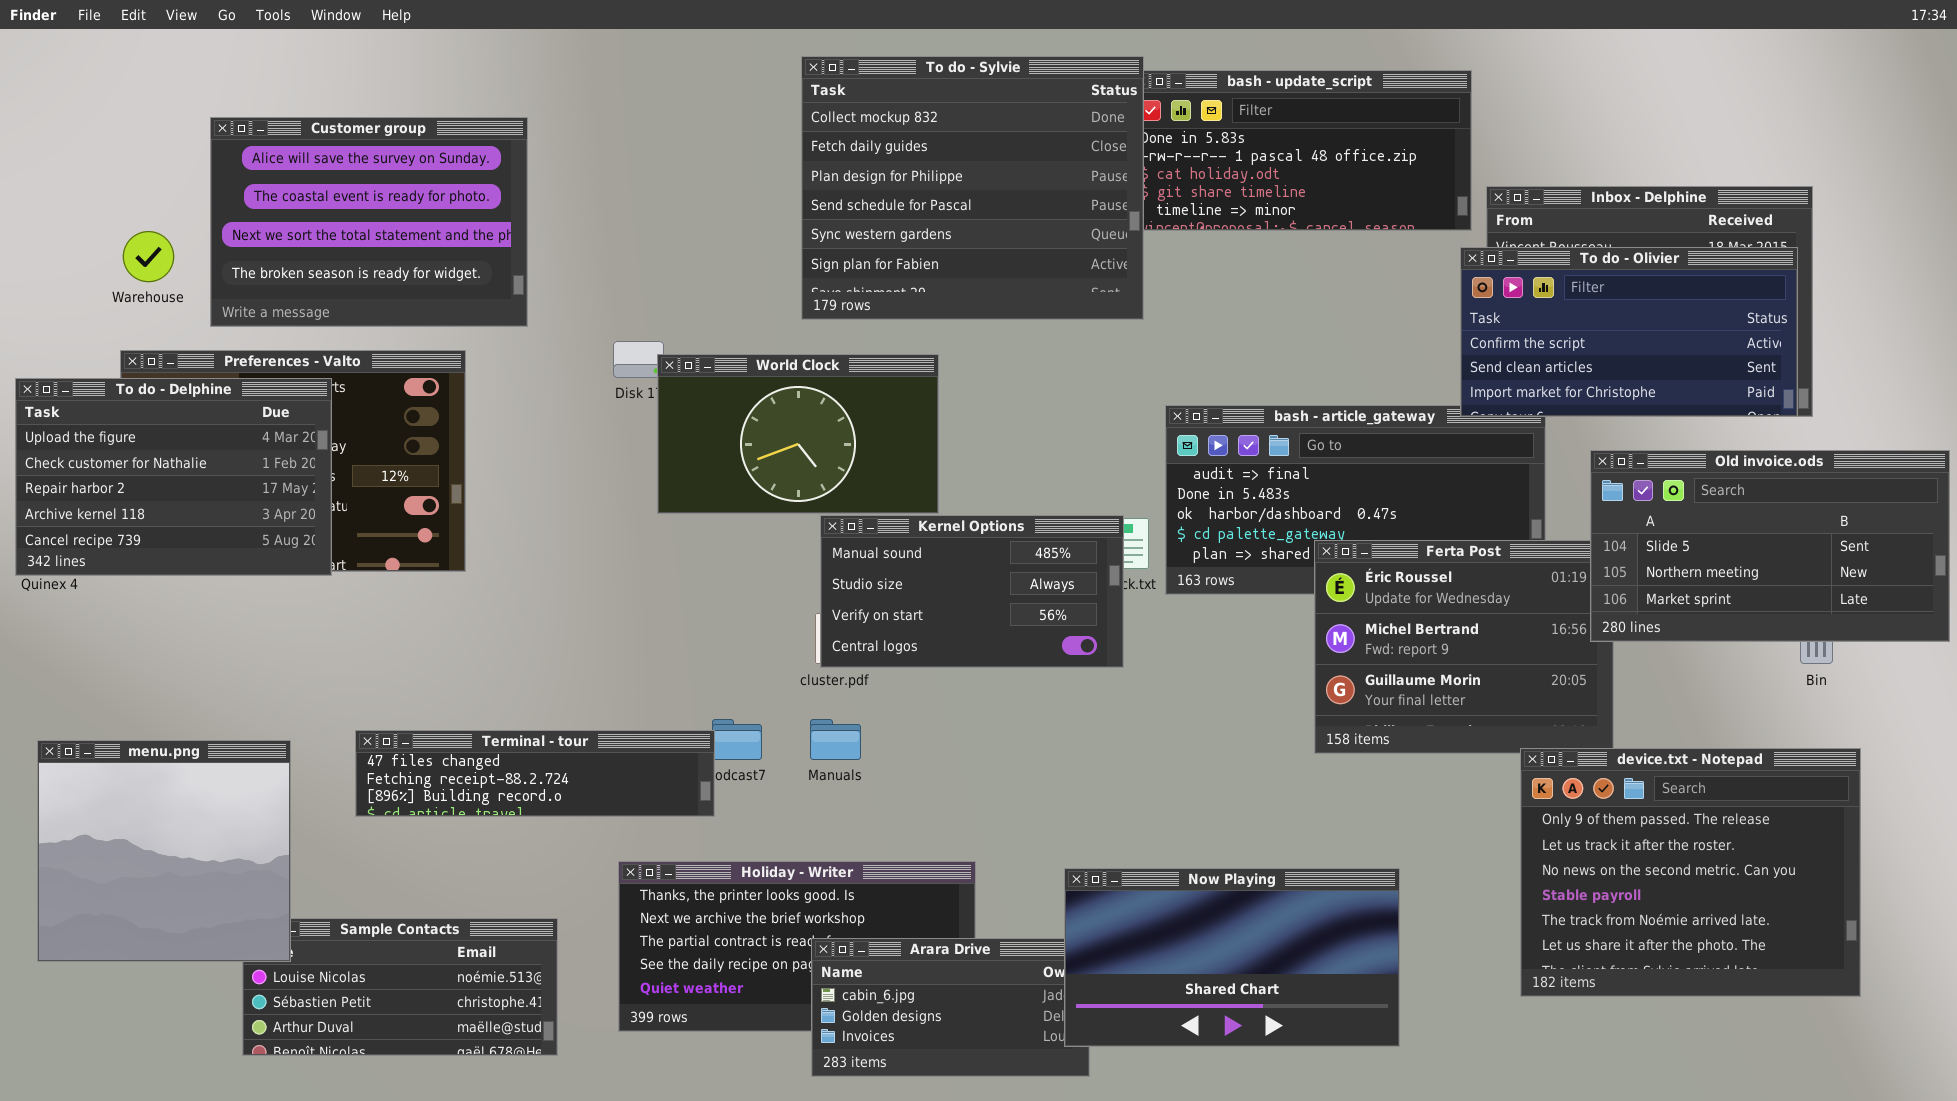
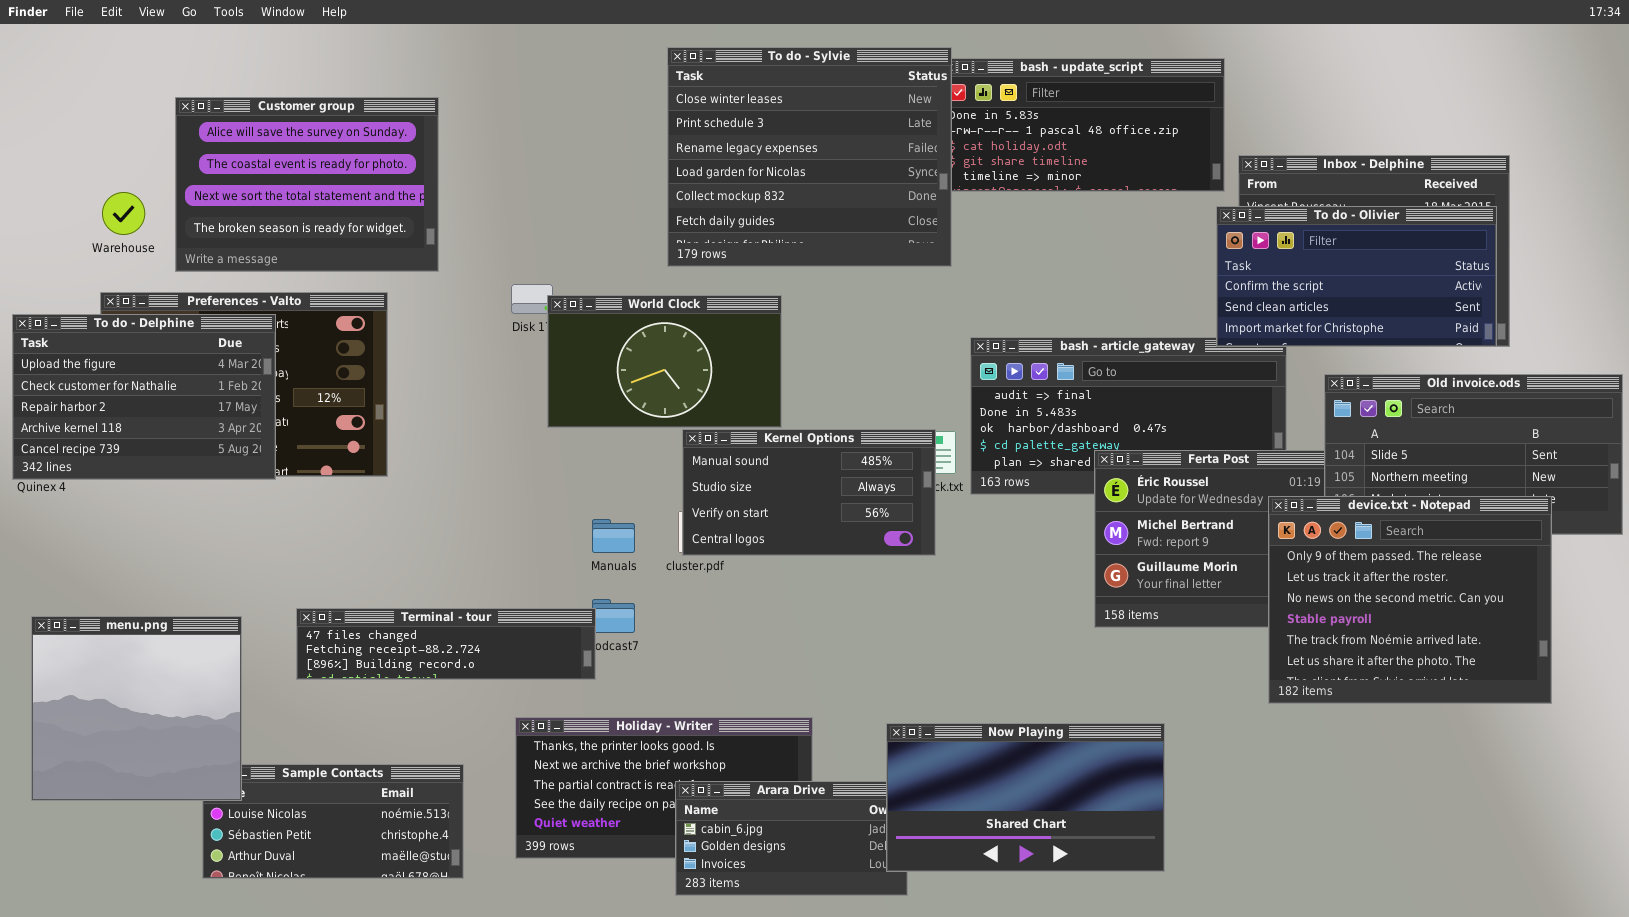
To do - Sylvie: [801,56,1144,320] -> [667,47,952,267], scrolled up 4 rows
Manuals: [810,719,861,760] -> [592,519,635,553], moved
device.txt - Notepad: [1520,748,1861,997] -> [1268,496,1552,704], moved

